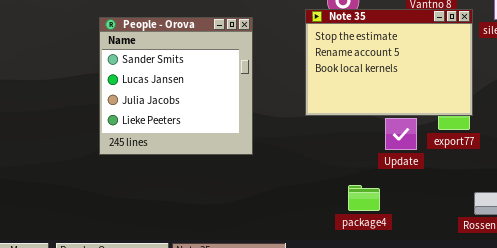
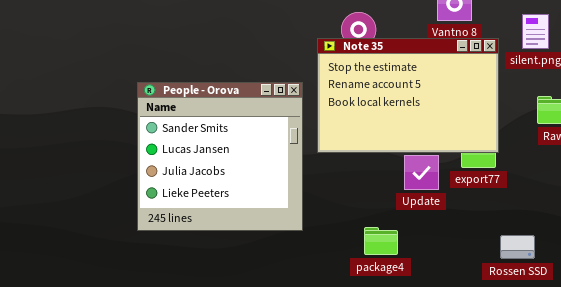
People - Orova: [99,17,253,155] -> [137,82,303,231], moved

